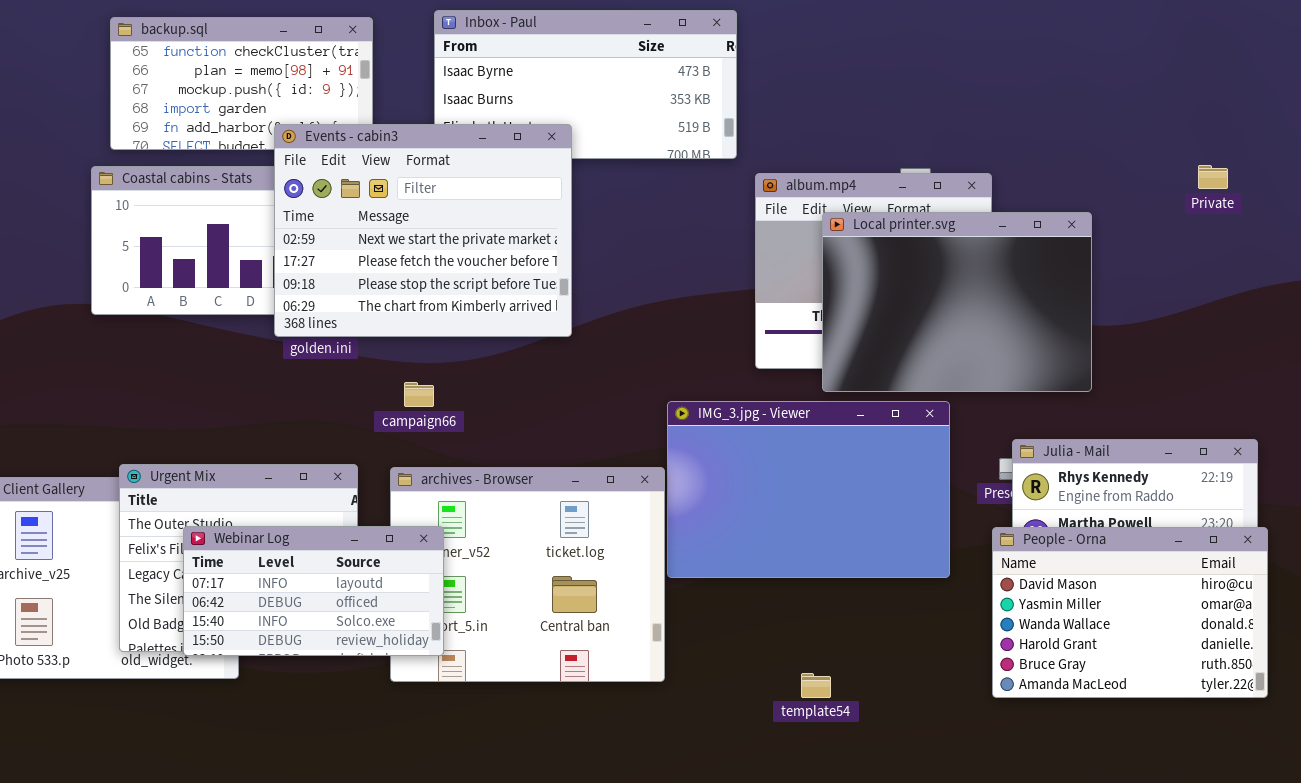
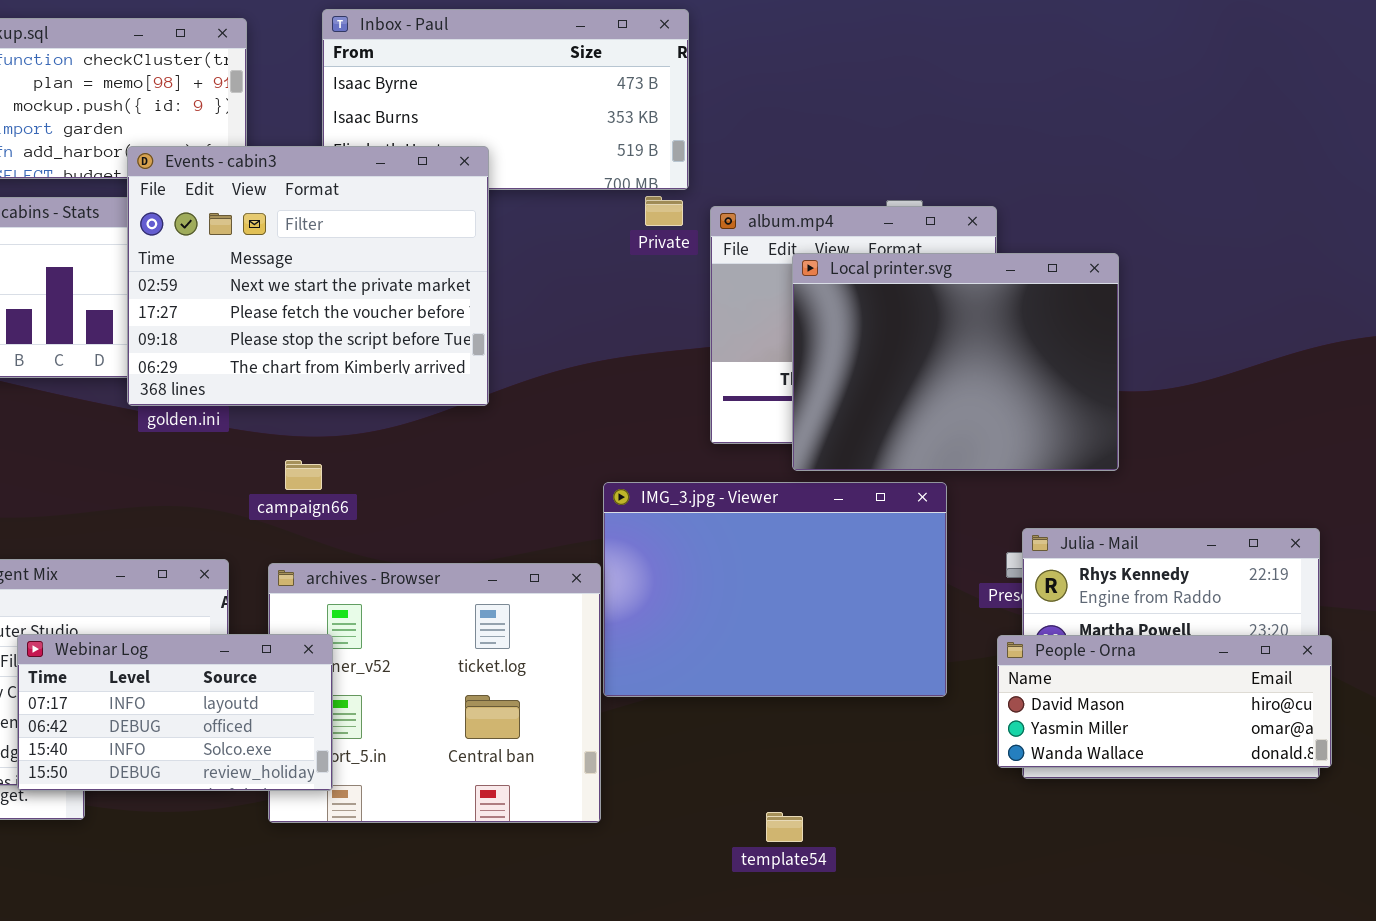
Private: [1198,165,1228,189] -> [645,196,683,226], moved
People - Orna: [992,527,1268,698] -> [997,635,1332,768], resized

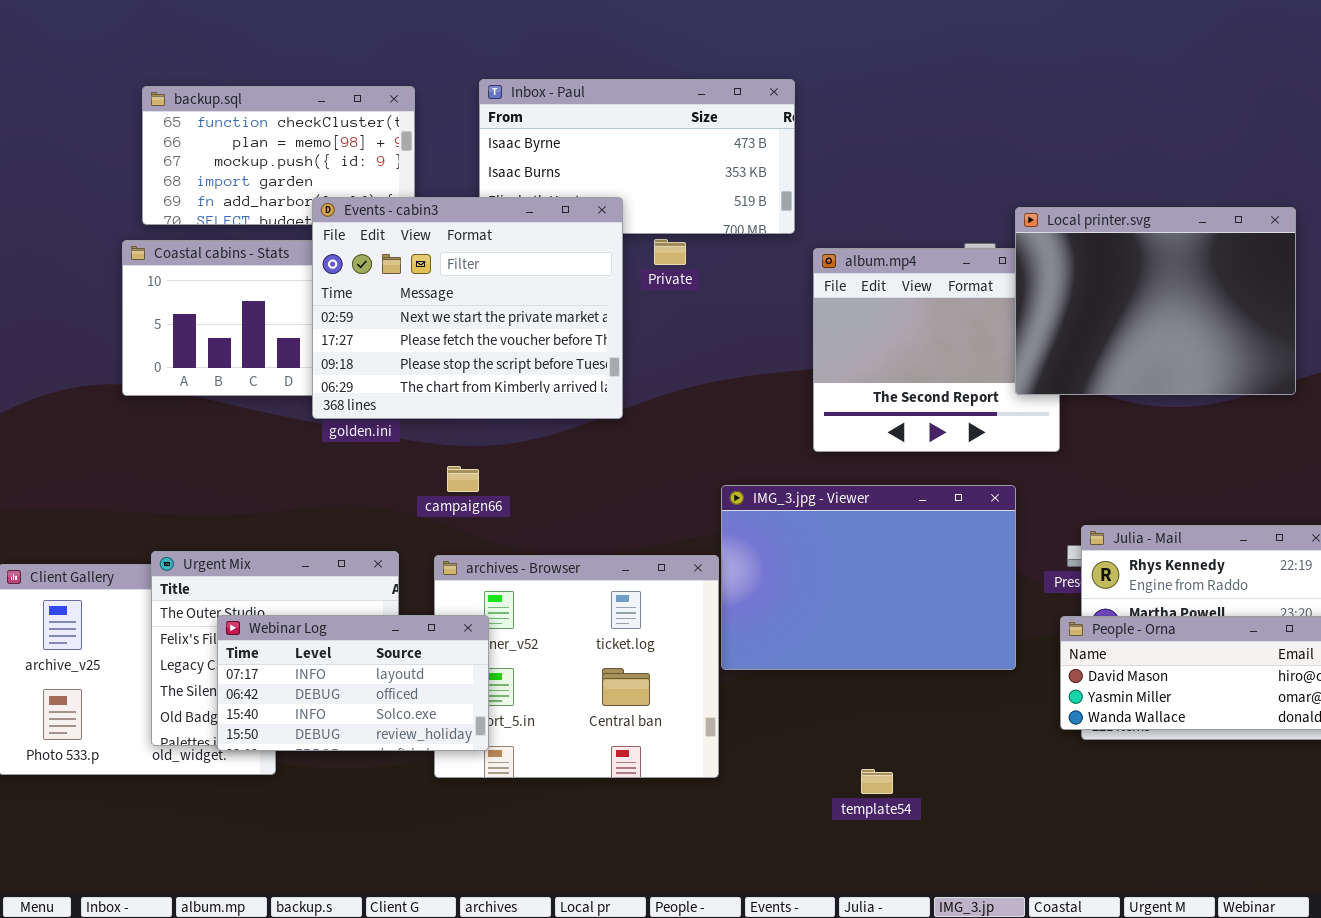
Private: [645,196,683,226] -> [654,239,686,265], moved
Local printer.svg: [792,253,1119,471] -> [1015,207,1296,395], moved

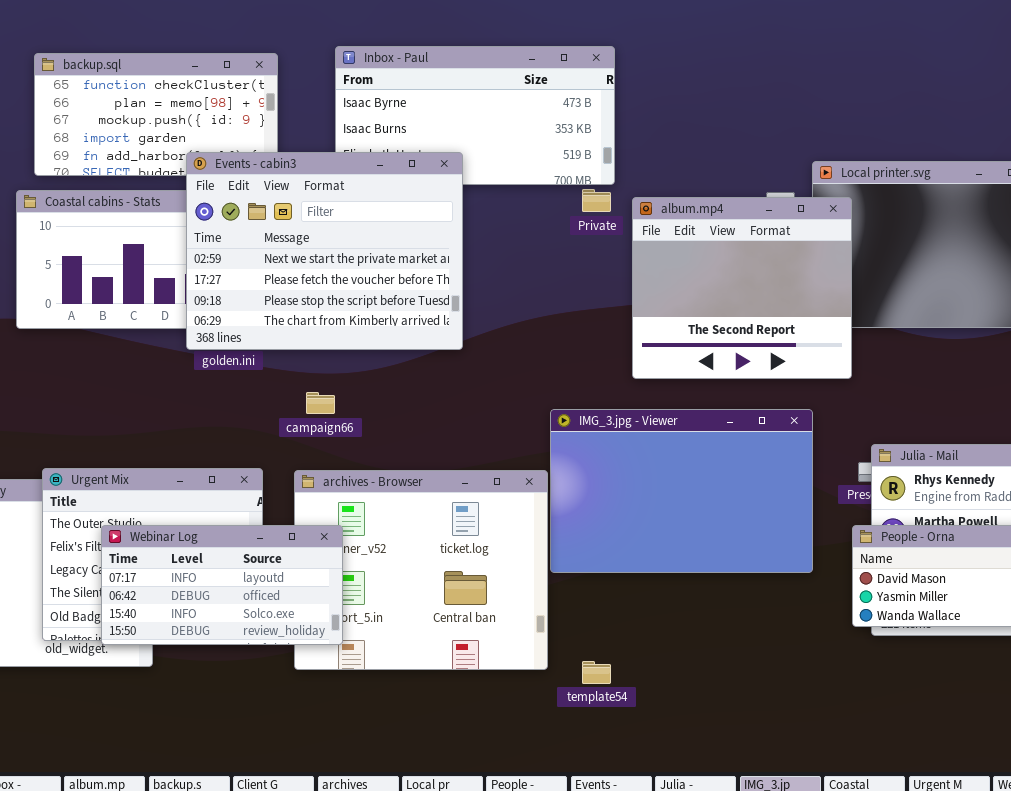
Private: [654,239,686,265] -> [582,189,611,212], moved
album.mp4: [813,248,1060,452] -> [632,197,852,379], raised
template54: [861,769,893,794] -> [582,661,611,684], moved

